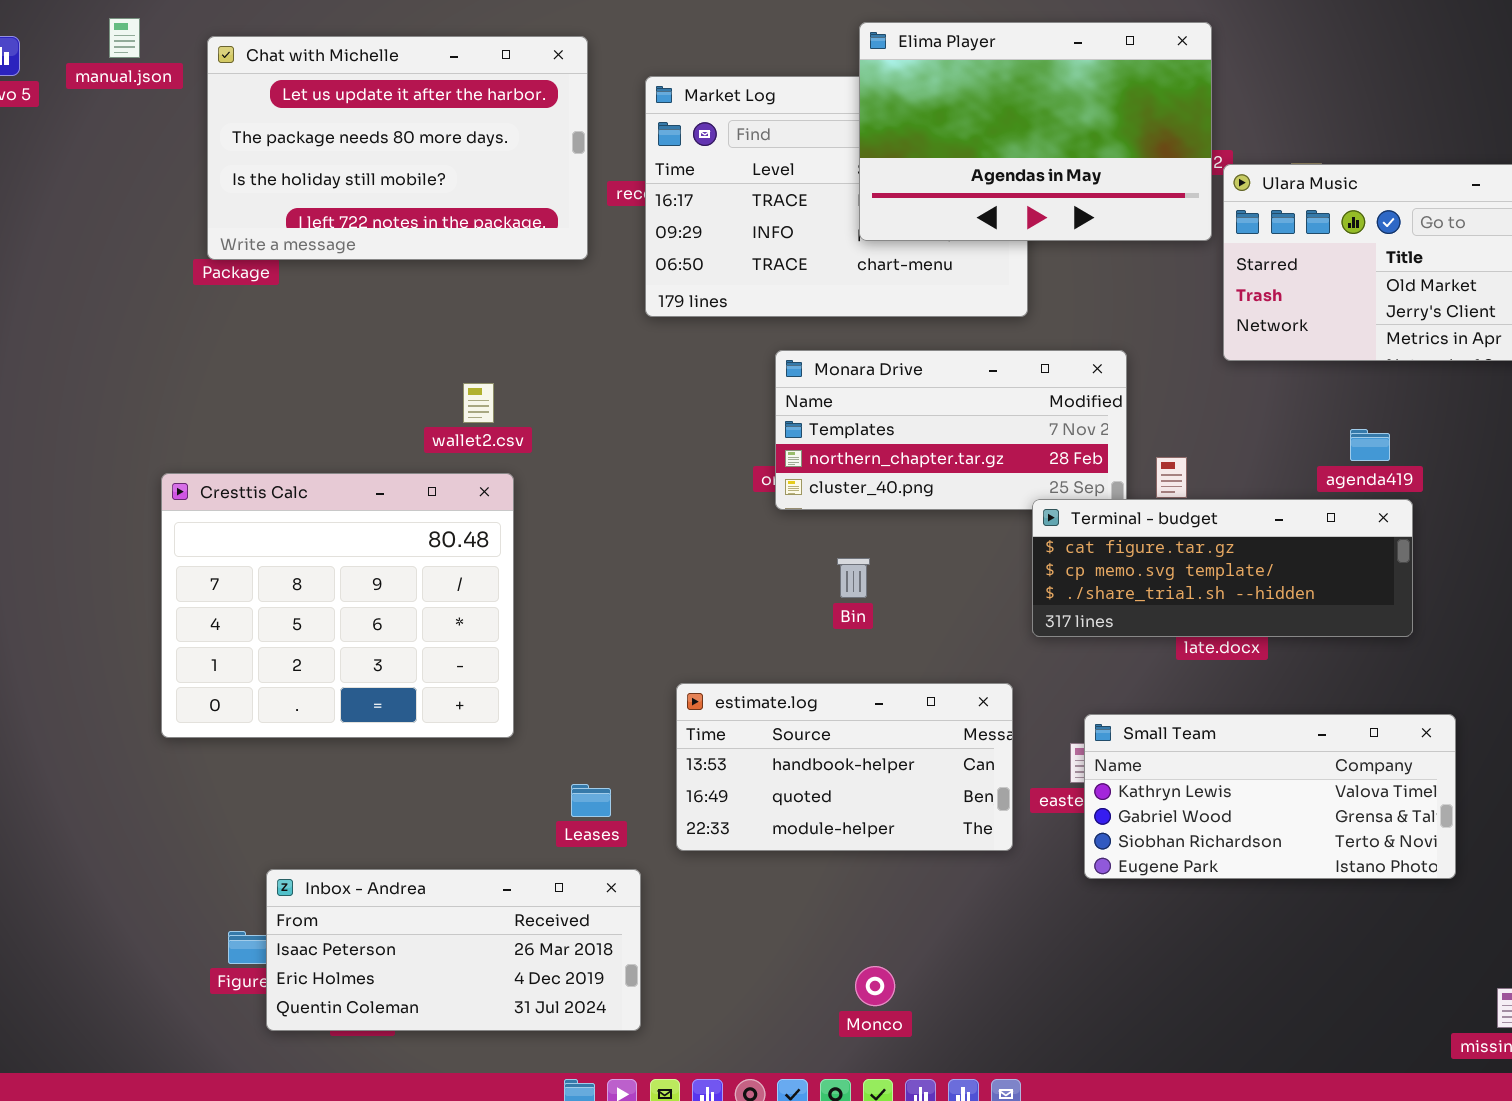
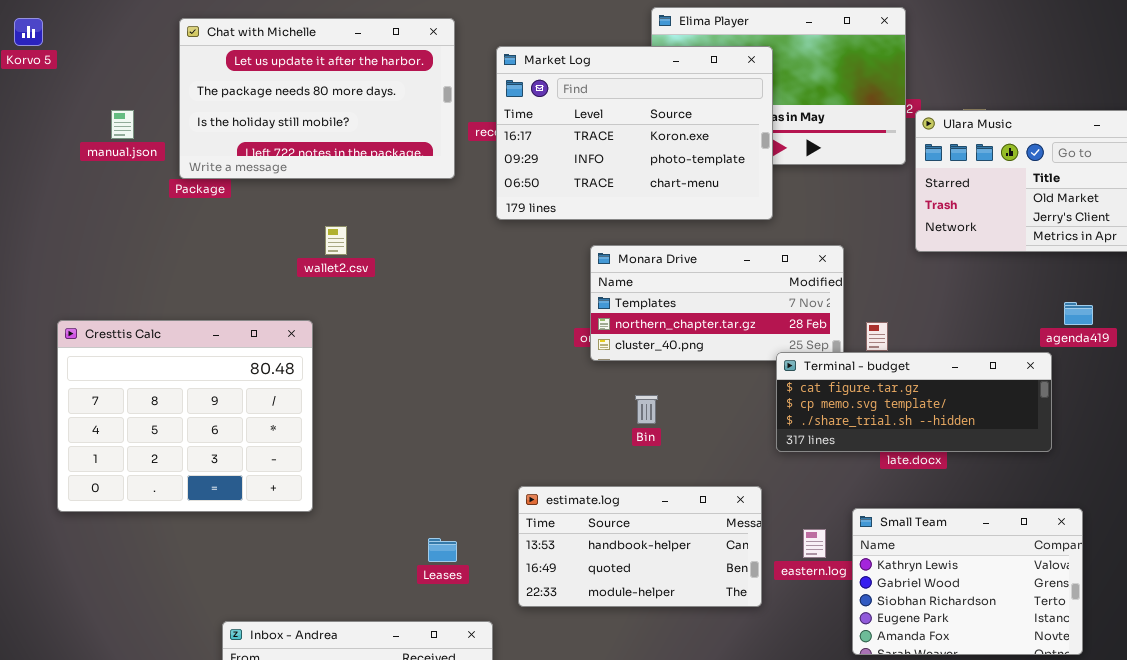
manual.json: [109,18,140,58] -> [111,110,134,139], moved
Market Log: [645,76,1028,317] -> [496,46,773,220], raised
wallet2.csv: [463,383,494,423] -> [325,226,347,255], moved
agenda419: [1350,429,1390,461] -> [1064,302,1093,325], moved
Cresttis Calc: [161,473,514,738] -> [57,320,313,512], moved
Small Team: [1084,714,1456,879] -> [852,508,1083,655], resized
Leases: [571,784,611,817] -> [428,538,457,562], moved

